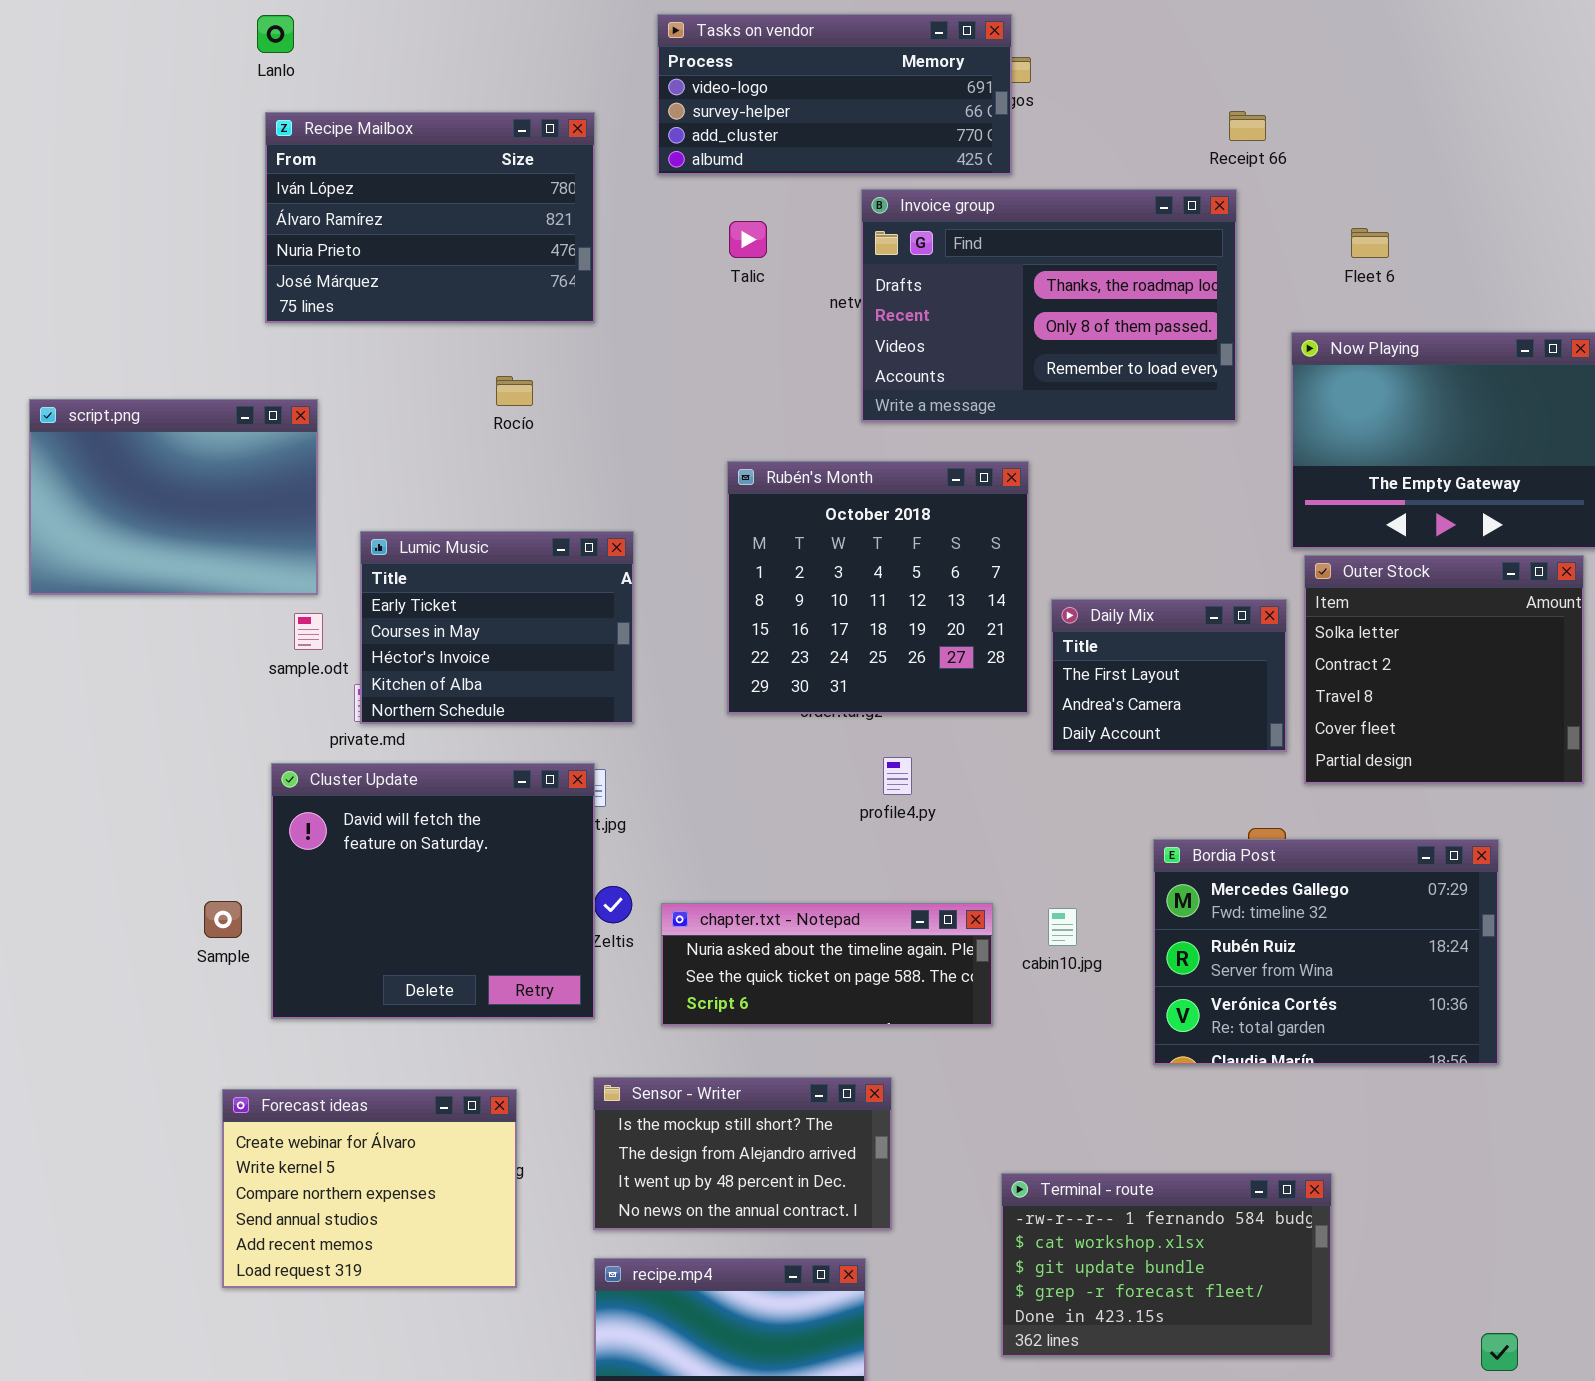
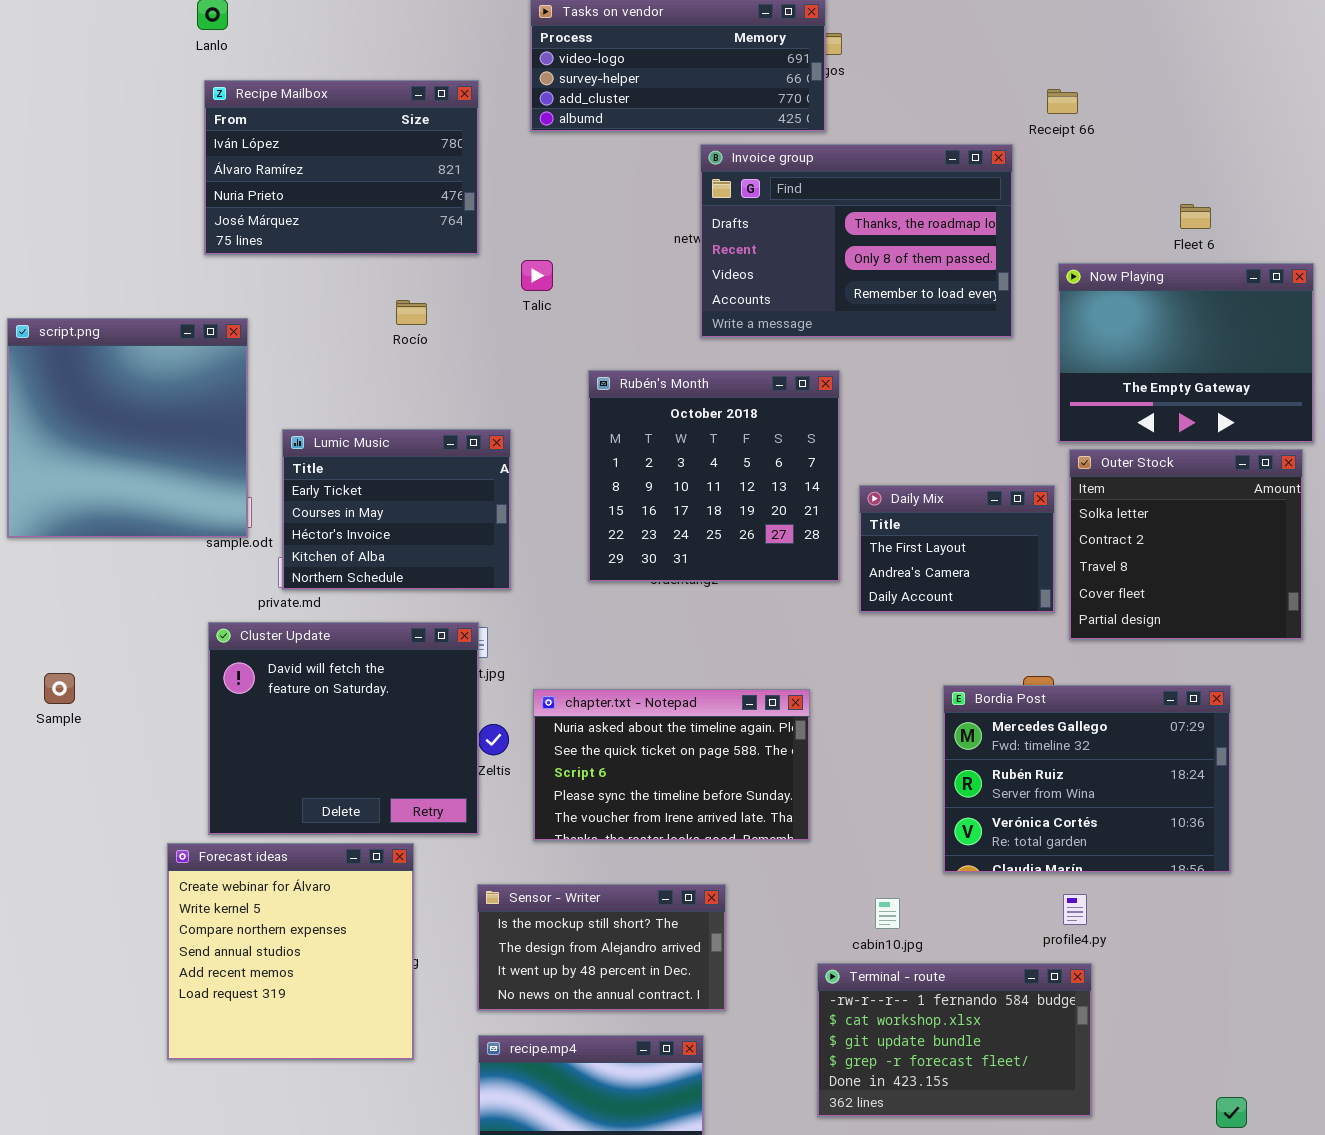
Receipt 66: [1229,111,1266,141] -> [1047,89,1078,114], moved
Talic: [729,221,767,258] -> [521,260,553,291], moved
Fleet 6: [1351,228,1389,258] -> [1180,204,1211,229], moved
script.png: [29,399,318,595] -> [7,318,248,538], resized
profile4.py: [883,757,912,795] -> [1063,894,1087,925], moved
Sample: [204,901,242,938] -> [44,673,75,704], moved
chapter.txt - Notepad: [661,903,993,1026] -> [533,689,810,841], resized
cabin10.jpg: [1048,908,1077,946] -> [875,898,900,929], moved
Forecast ideas: [222,1089,517,1288] -> [167,843,414,1060], resized

